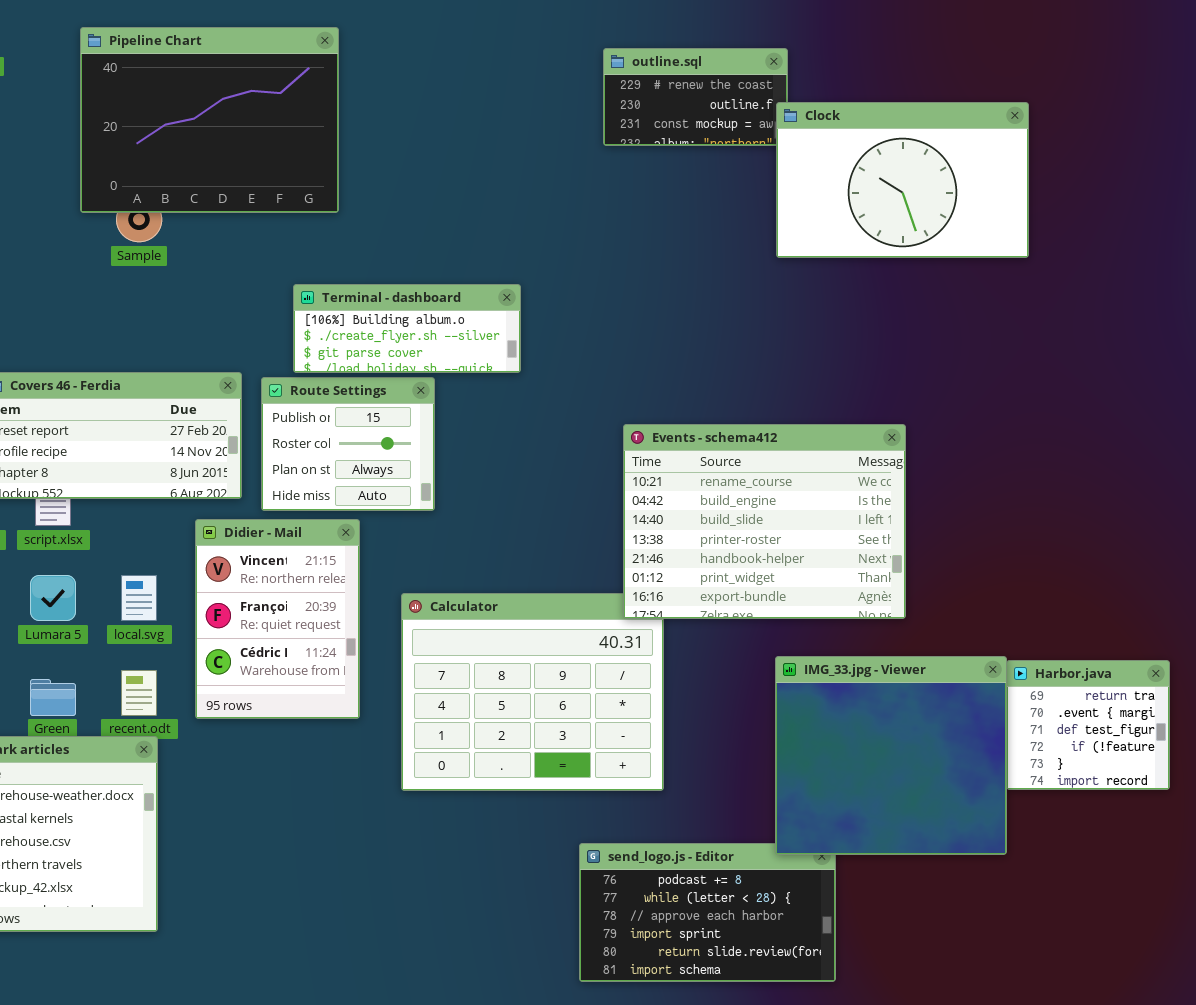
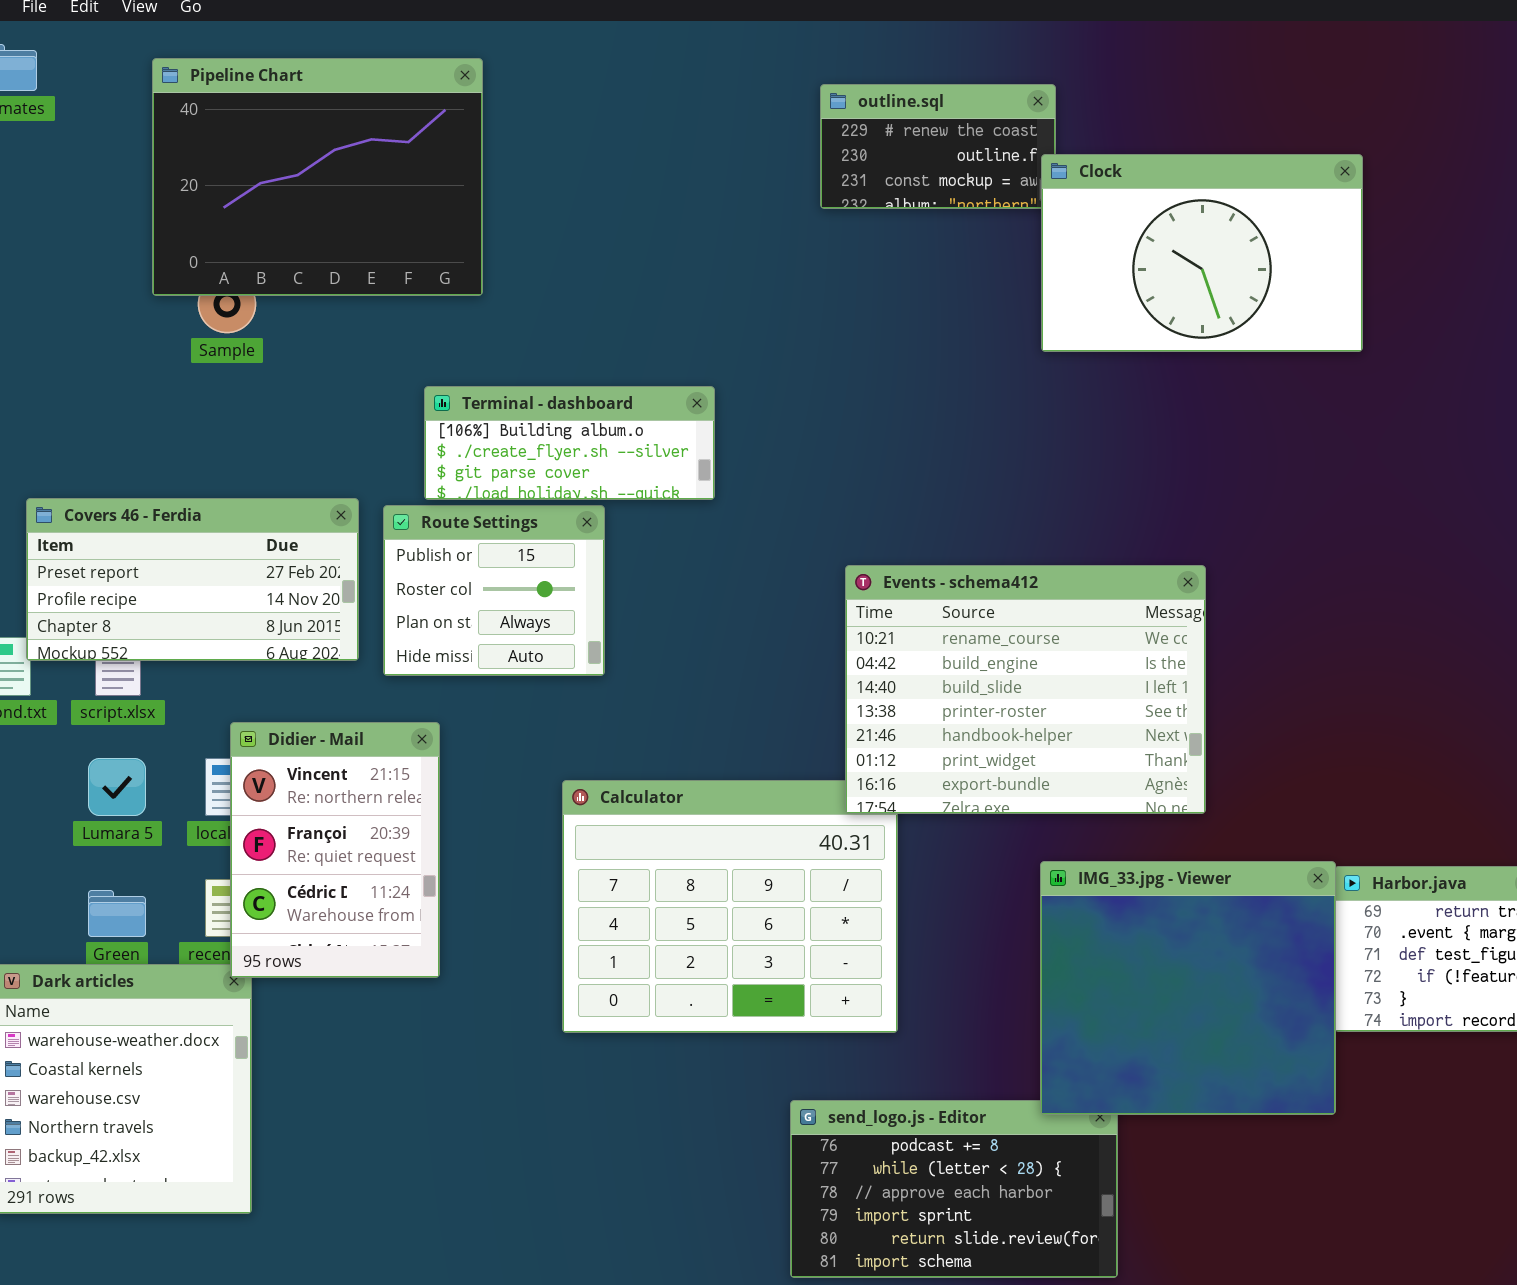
Didier - Mail: [195,519,360,719] -> [230,722,440,978], moved

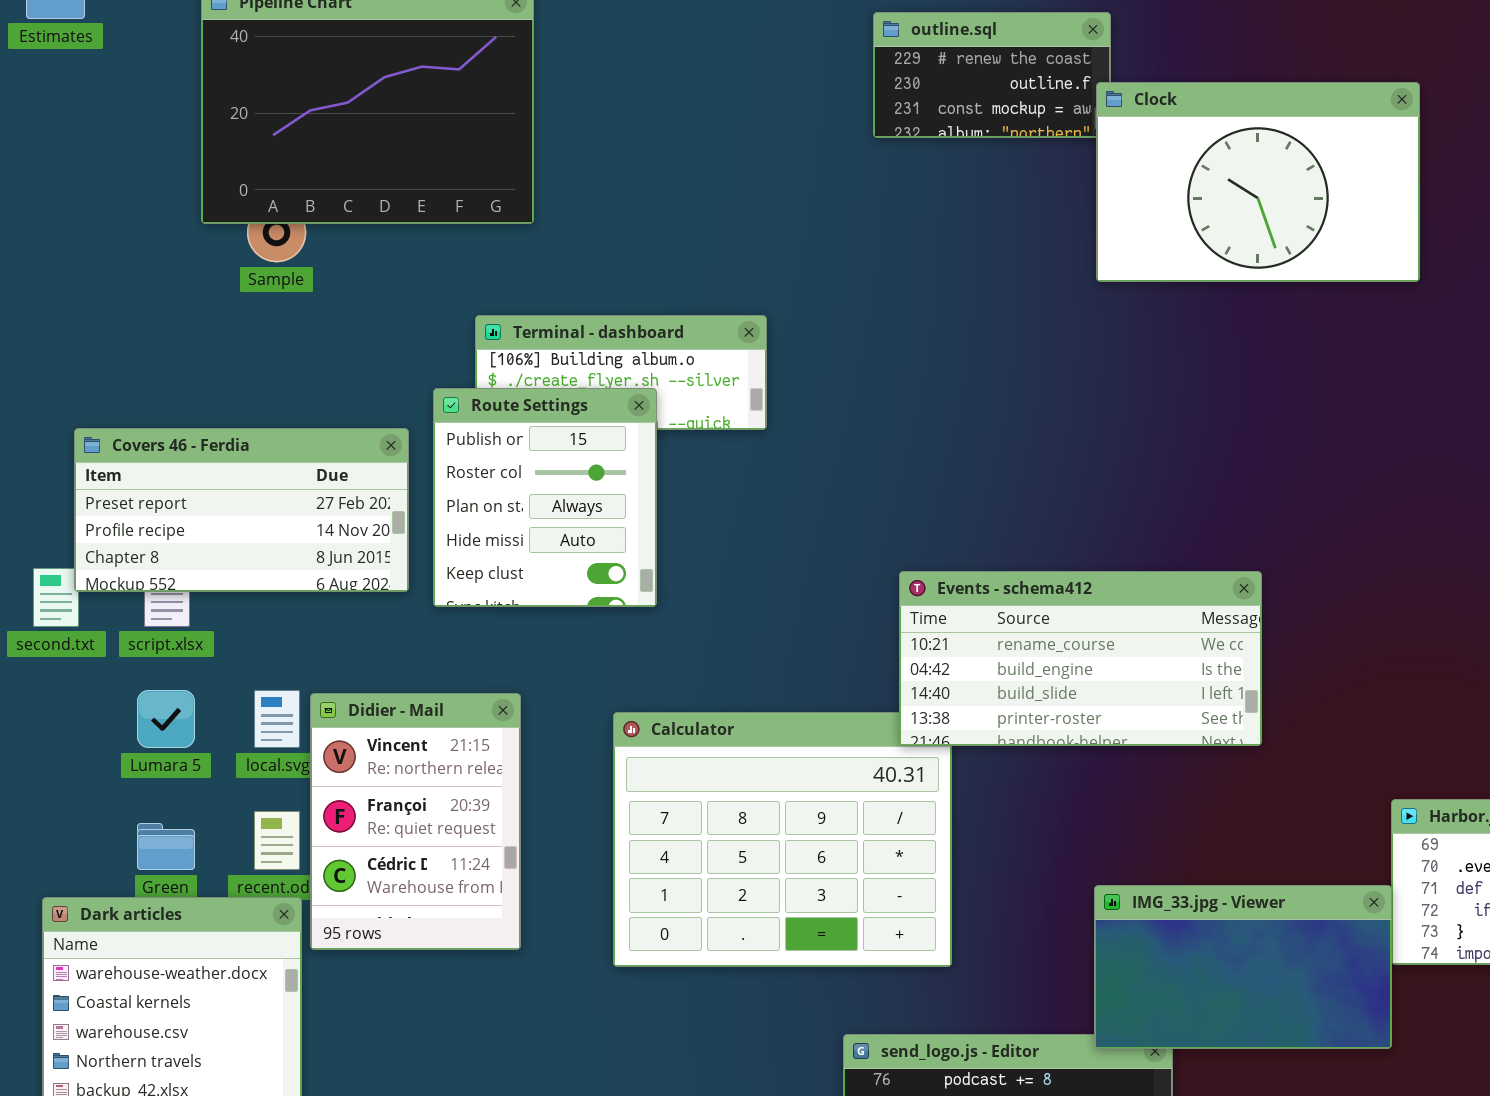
Route Settings: [383,505,605,676] -> [433,388,657,607], resized
Events - schema412: [845,565,1206,814] -> [899,571,1262,746], resized
Didier - Mail: [230,722,440,978] -> [310,693,521,950], moved
IMG_33.jpg - Viewer: [1040,861,1336,1115] -> [1094,885,1392,1049], resized

